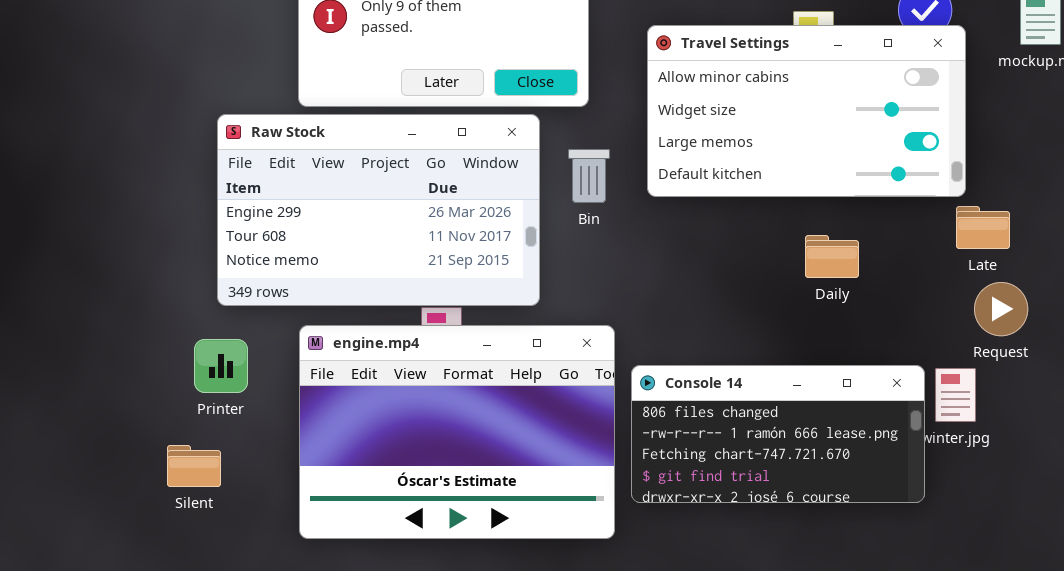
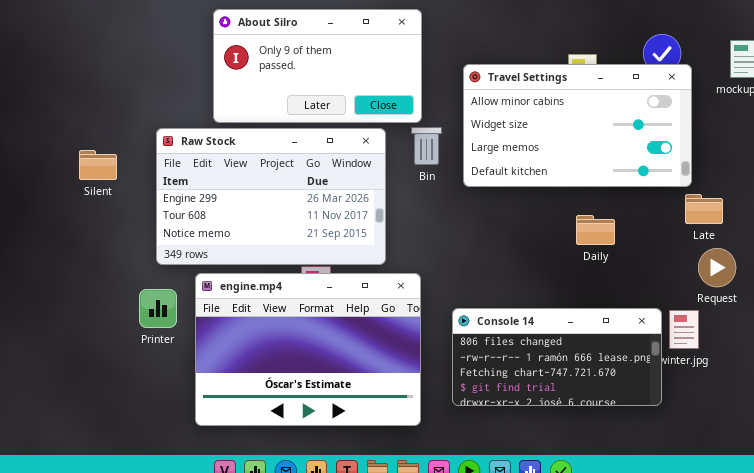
Bin: [568,149,610,203] -> [411,127,442,165], moved
engine.mp4: [299,325,615,539] -> [195,273,421,426], moved
Silent: [167,445,221,487] -> [79,150,117,180], moved

